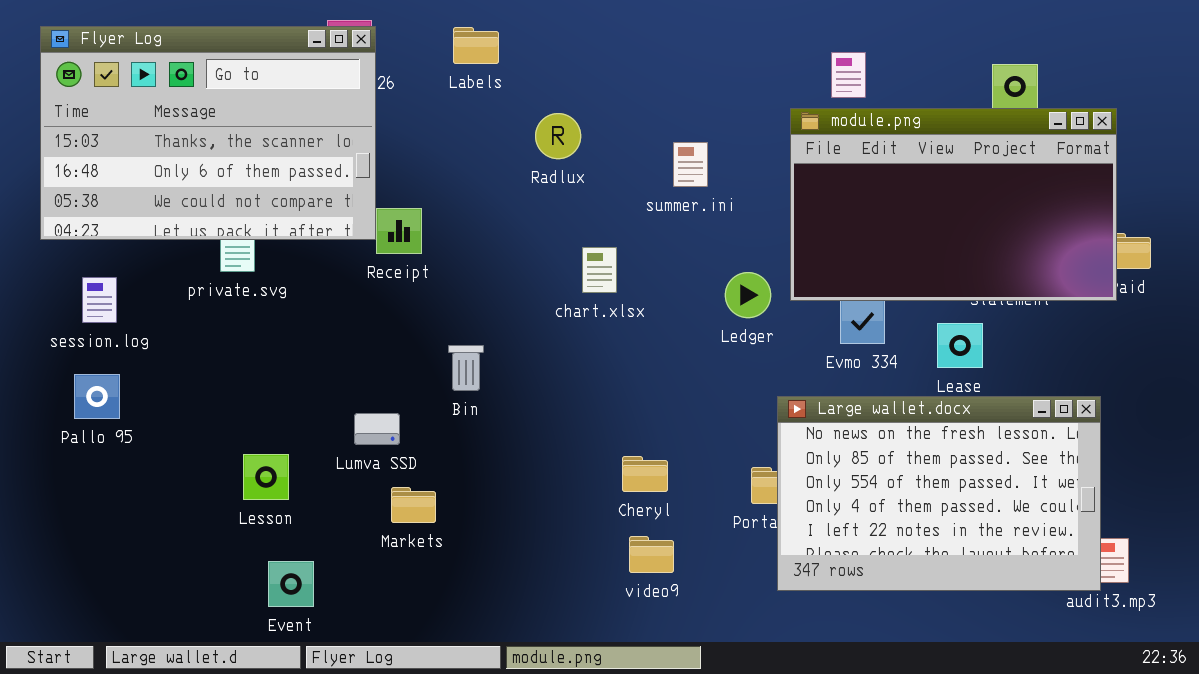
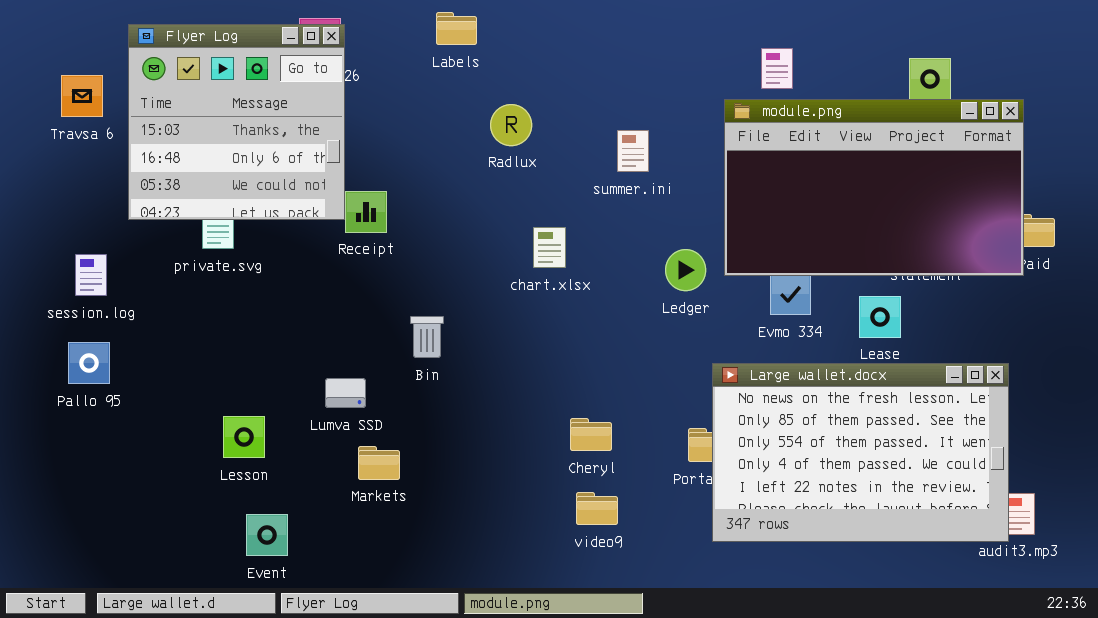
Flyer Log: [40,26,376,240] -> [128,24,345,220], resized
Labels: [453,27,499,64] -> [436,12,477,45], moved

